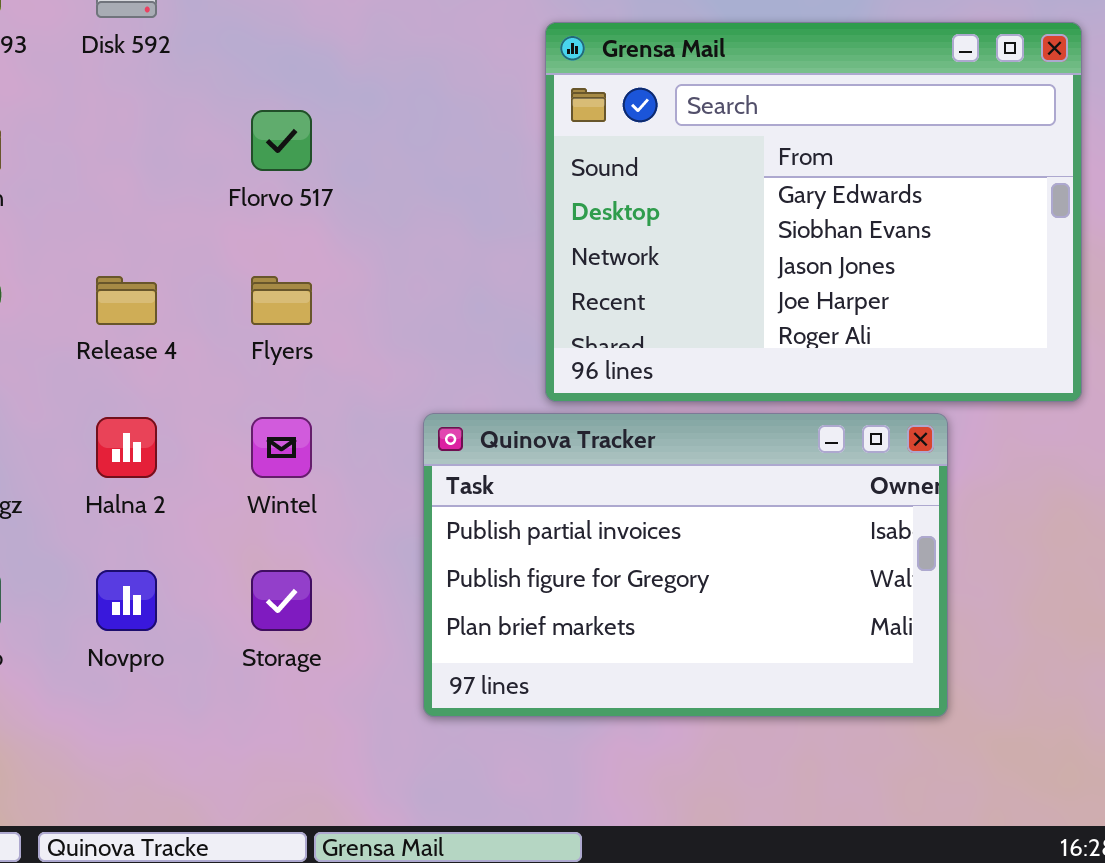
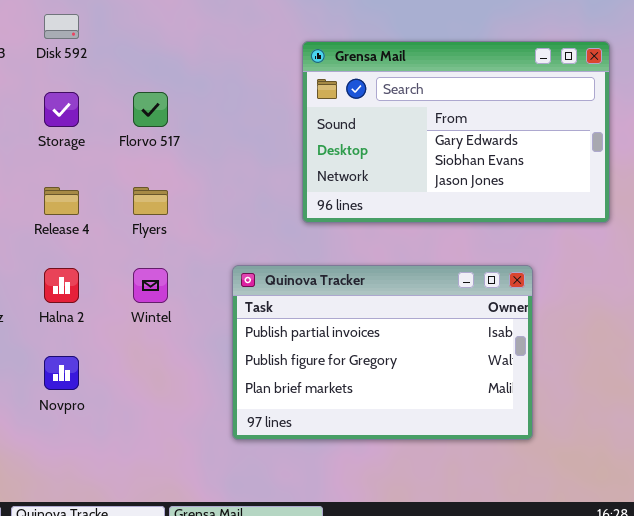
Grensa Mail: [545,22,1082,402] -> [302,41,610,223], resized
Storage: [251,570,312,631] -> [44,92,79,127], moved

